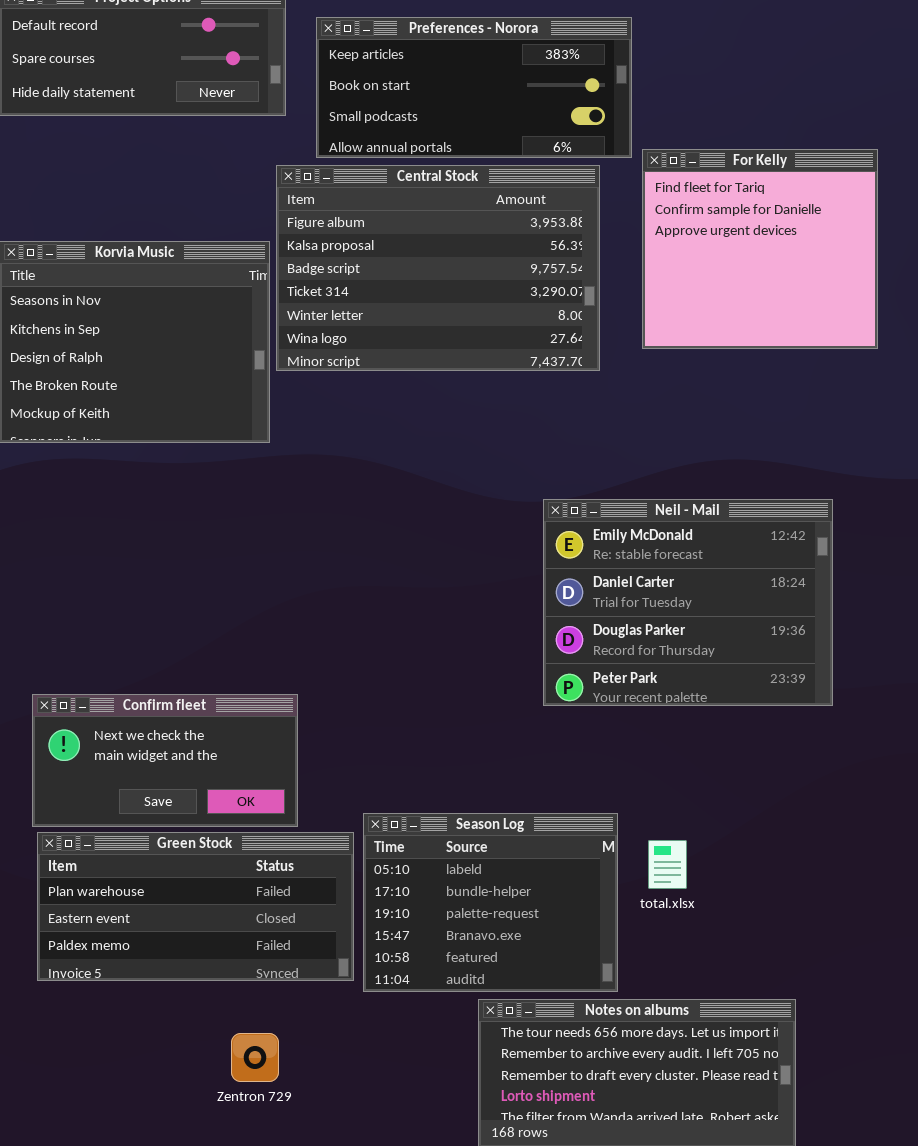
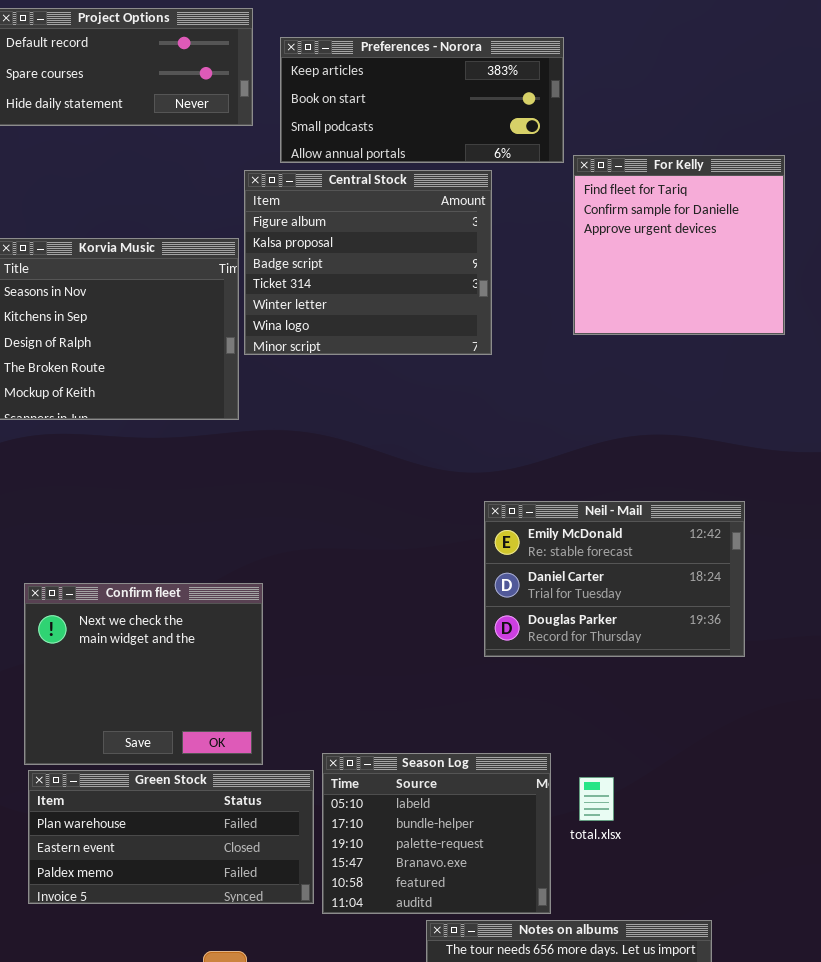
Central Stock: [276,165,600,371] -> [244,170,492,355], resized
Neil - Mail: [543,499,833,706] -> [484,501,745,657], resized
Confirm fleet: [32,694,298,827] -> [24,583,263,765], resized

